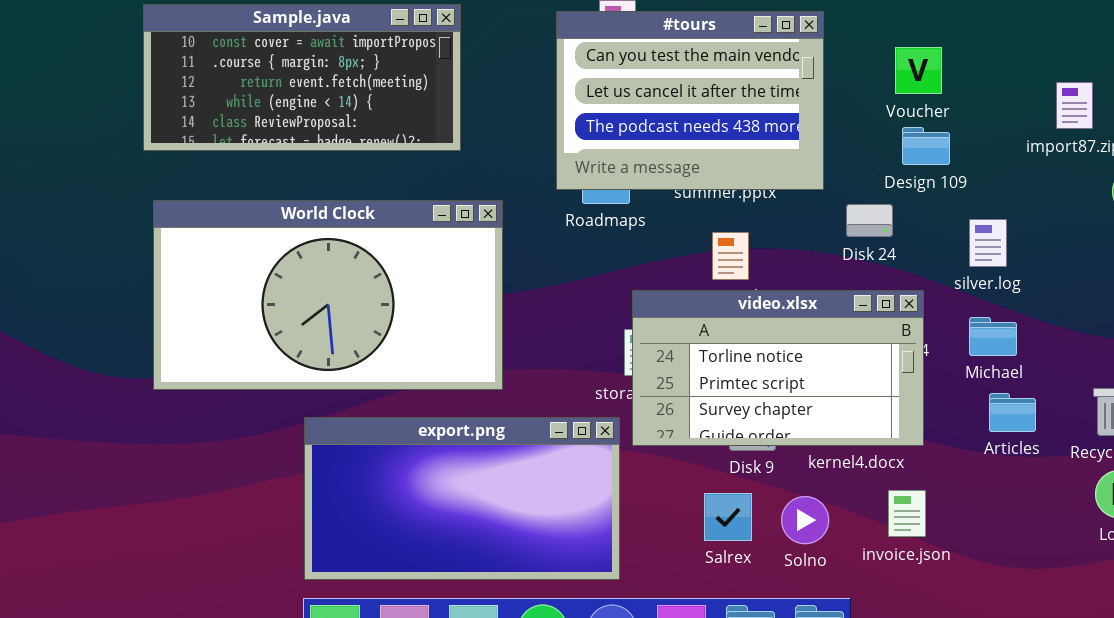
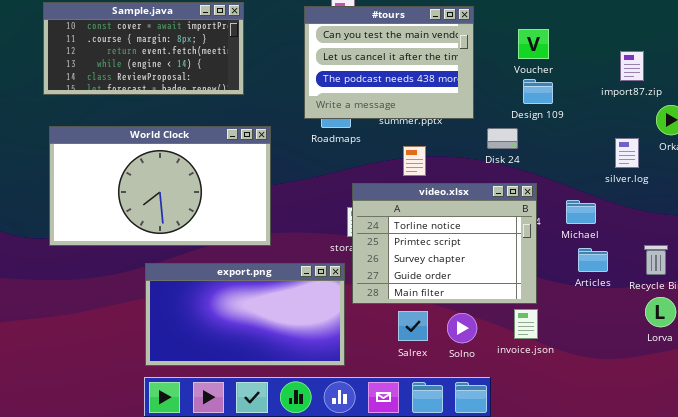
silver.log: [969,219,1007,267] -> [615,138,639,168], moved
video.xlsx: [632,290,924,446] -> [352,183,537,304], resized

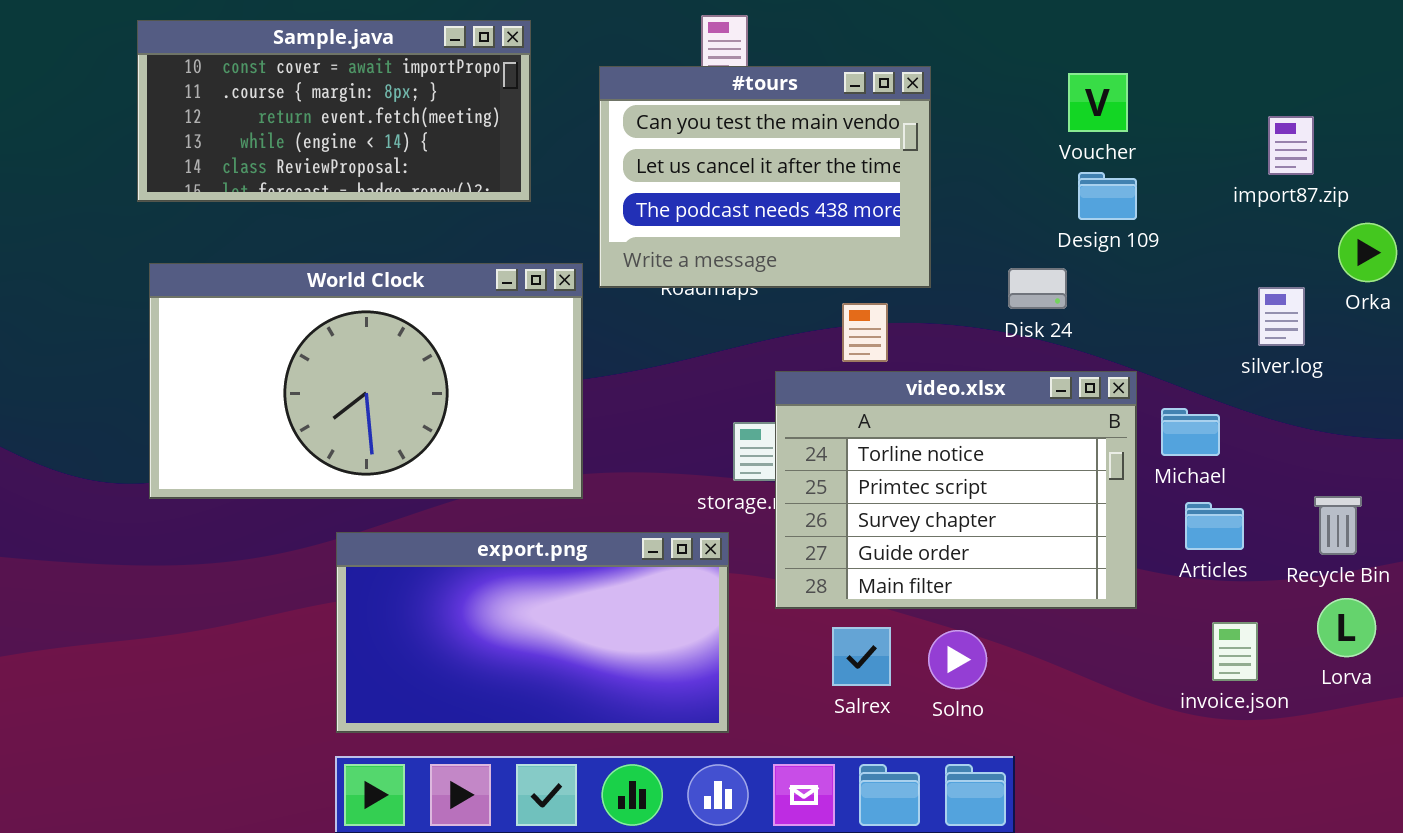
#tours: [304,6,474,119] -> [599,66,931,288], moved
video.xlsx: [352,183,537,304] -> [775,371,1137,609], moved
invoice.json: [514,309,538,339] -> [1212,622,1258,681], moved

